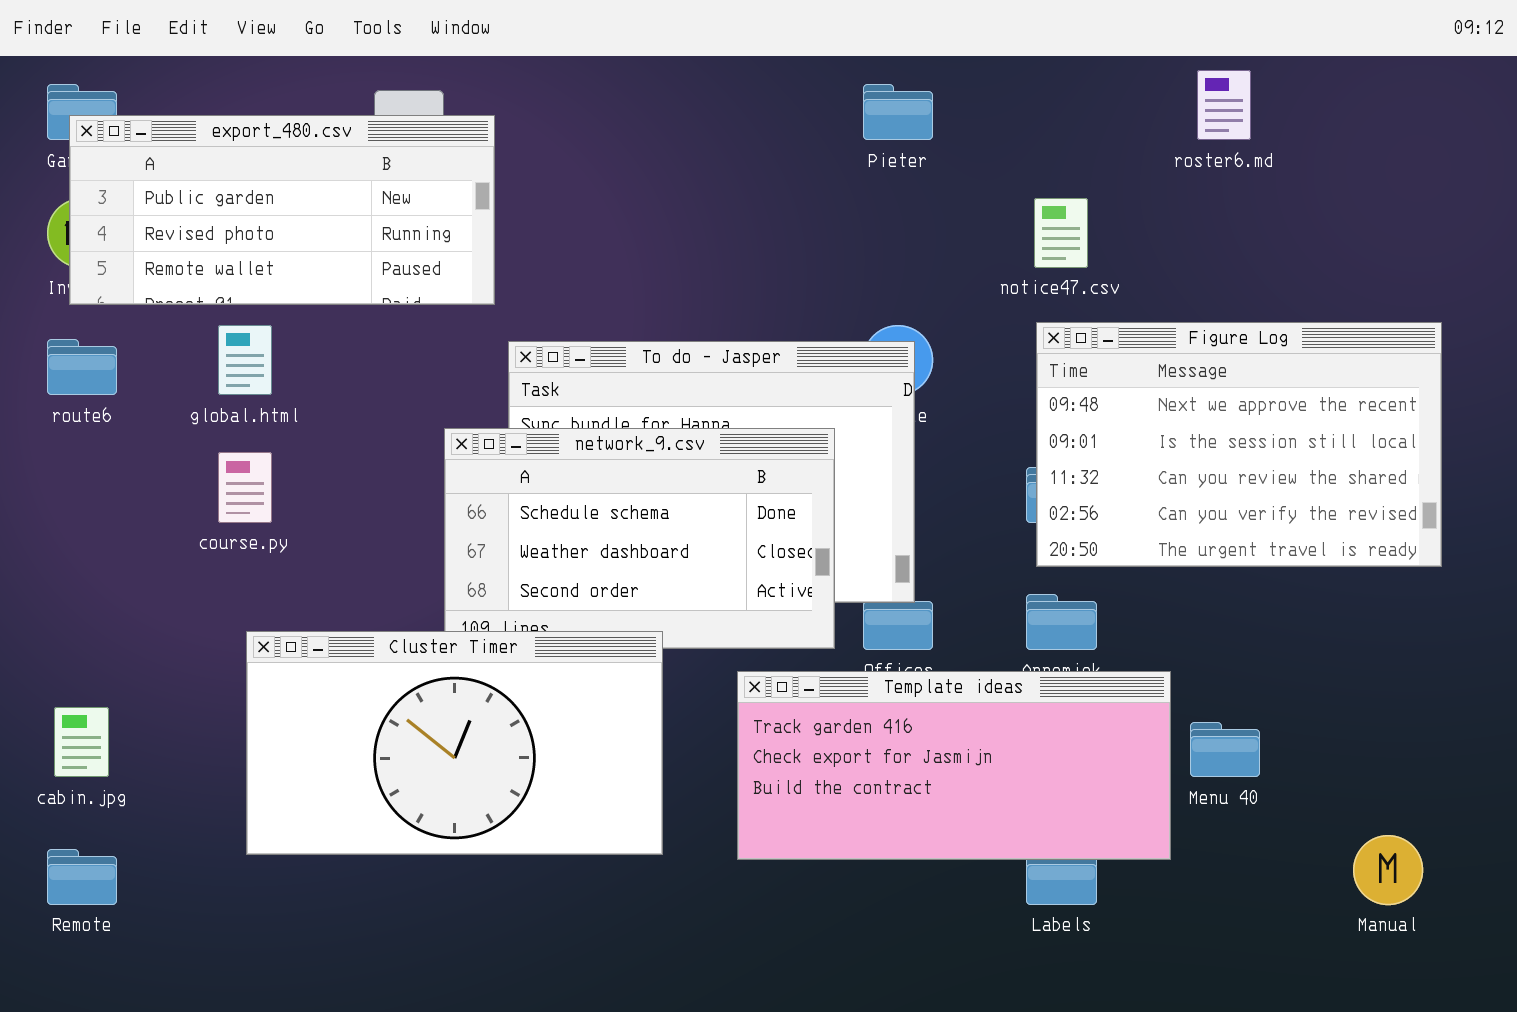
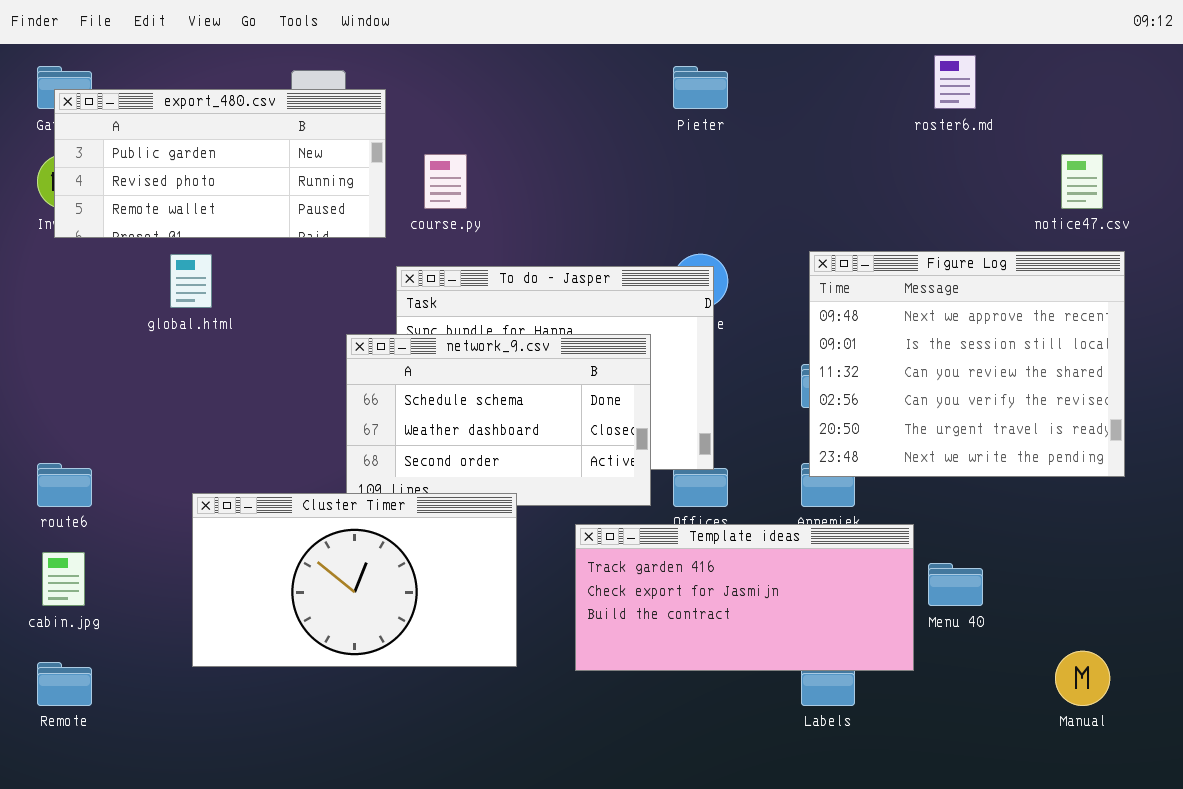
notice47.csv: [1034,198,1088,268] -> [1061,154,1103,209], moved
Figure Log: [1036,322,1442,567] -> [809,251,1125,477], resized
route6: [47,339,117,395] -> [37,463,92,507], moved
course.py: [218,452,272,523] -> [424,154,467,209], moved

